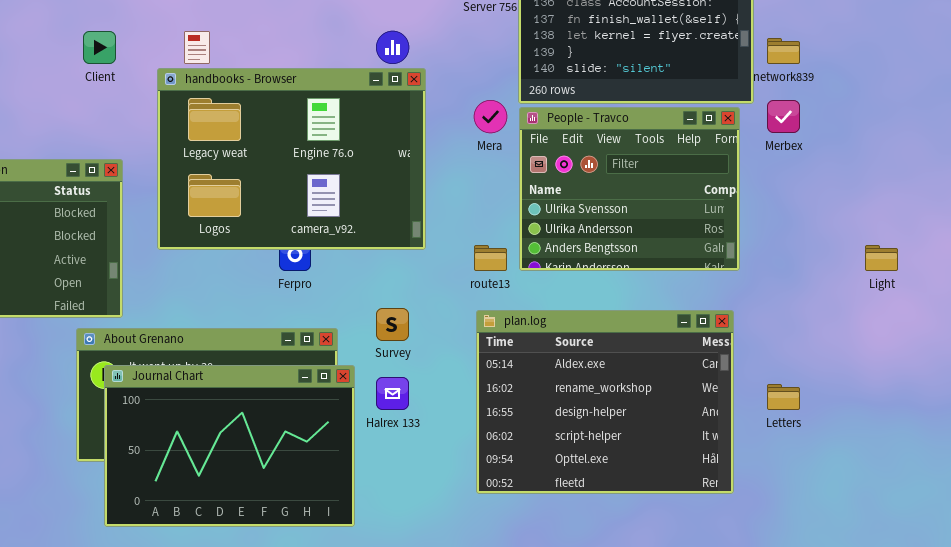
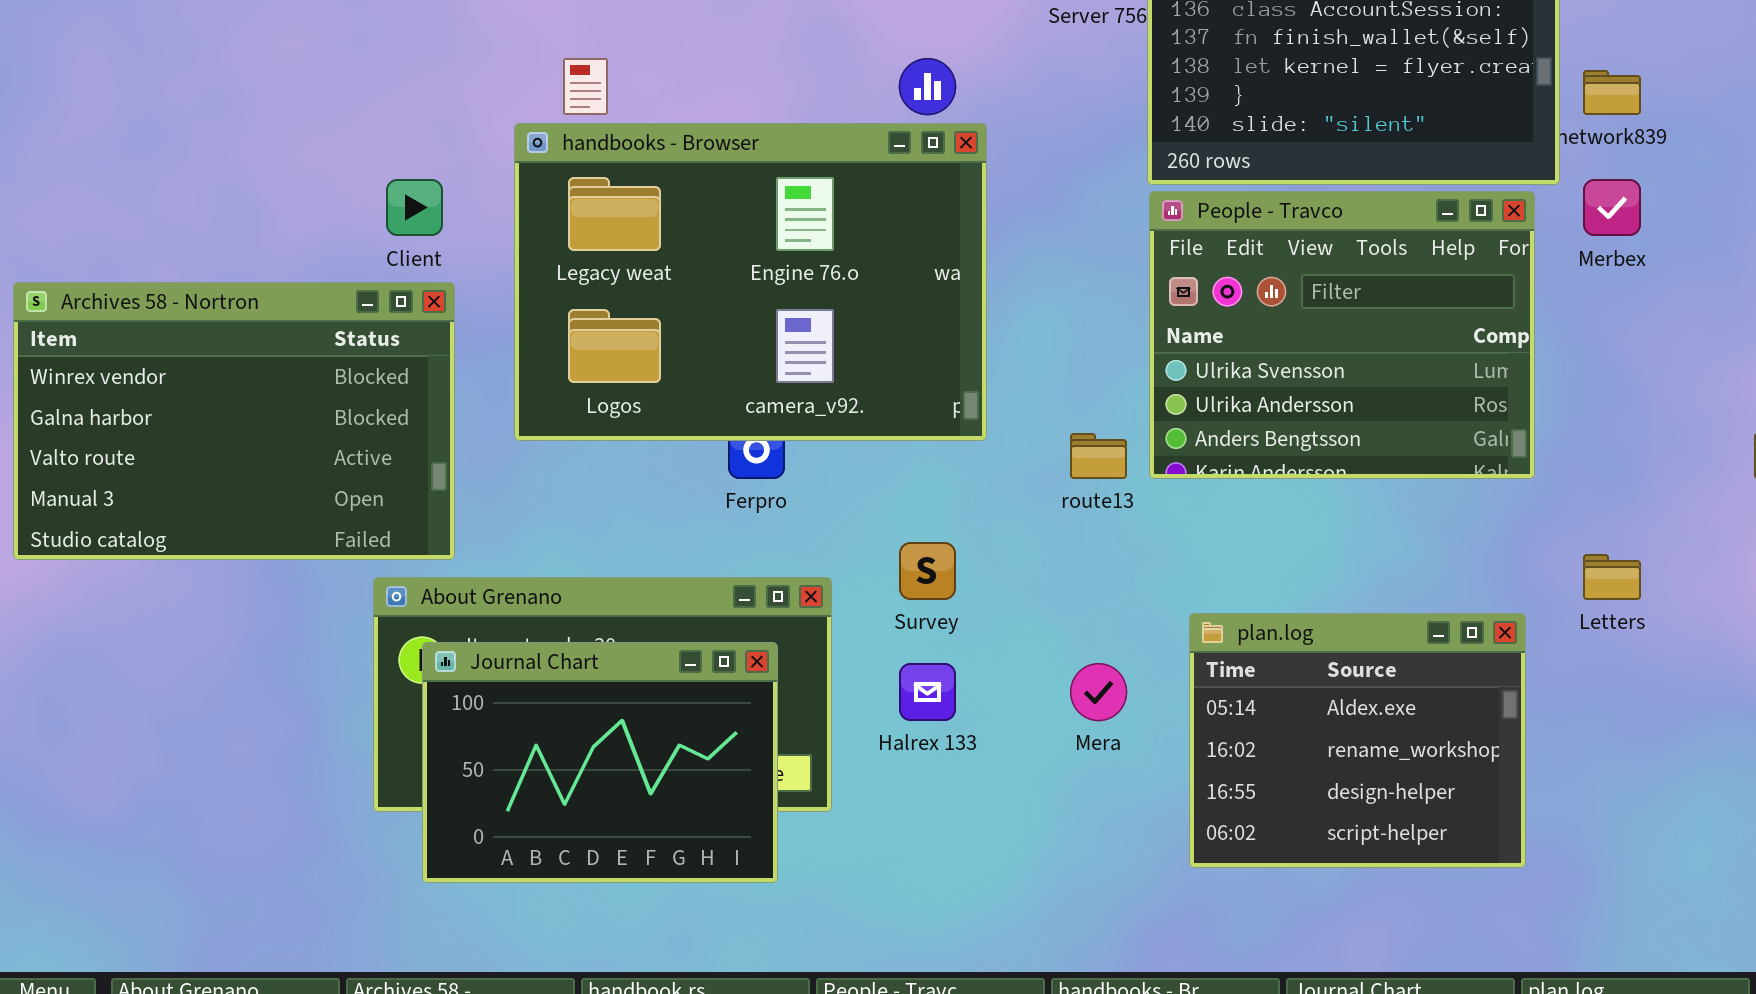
Client: [83,31,116,64] -> [386,179,443,236], moved
Mera: [474,100,507,133] -> [1070,663,1127,721], moved
plan.log: [476,310,734,494] -> [1189,613,1526,868], resized
Journal Chart: [104,365,355,527] -> [422,642,778,883], resized
Letters: [767,384,800,410] -> [1583,554,1641,600], moved

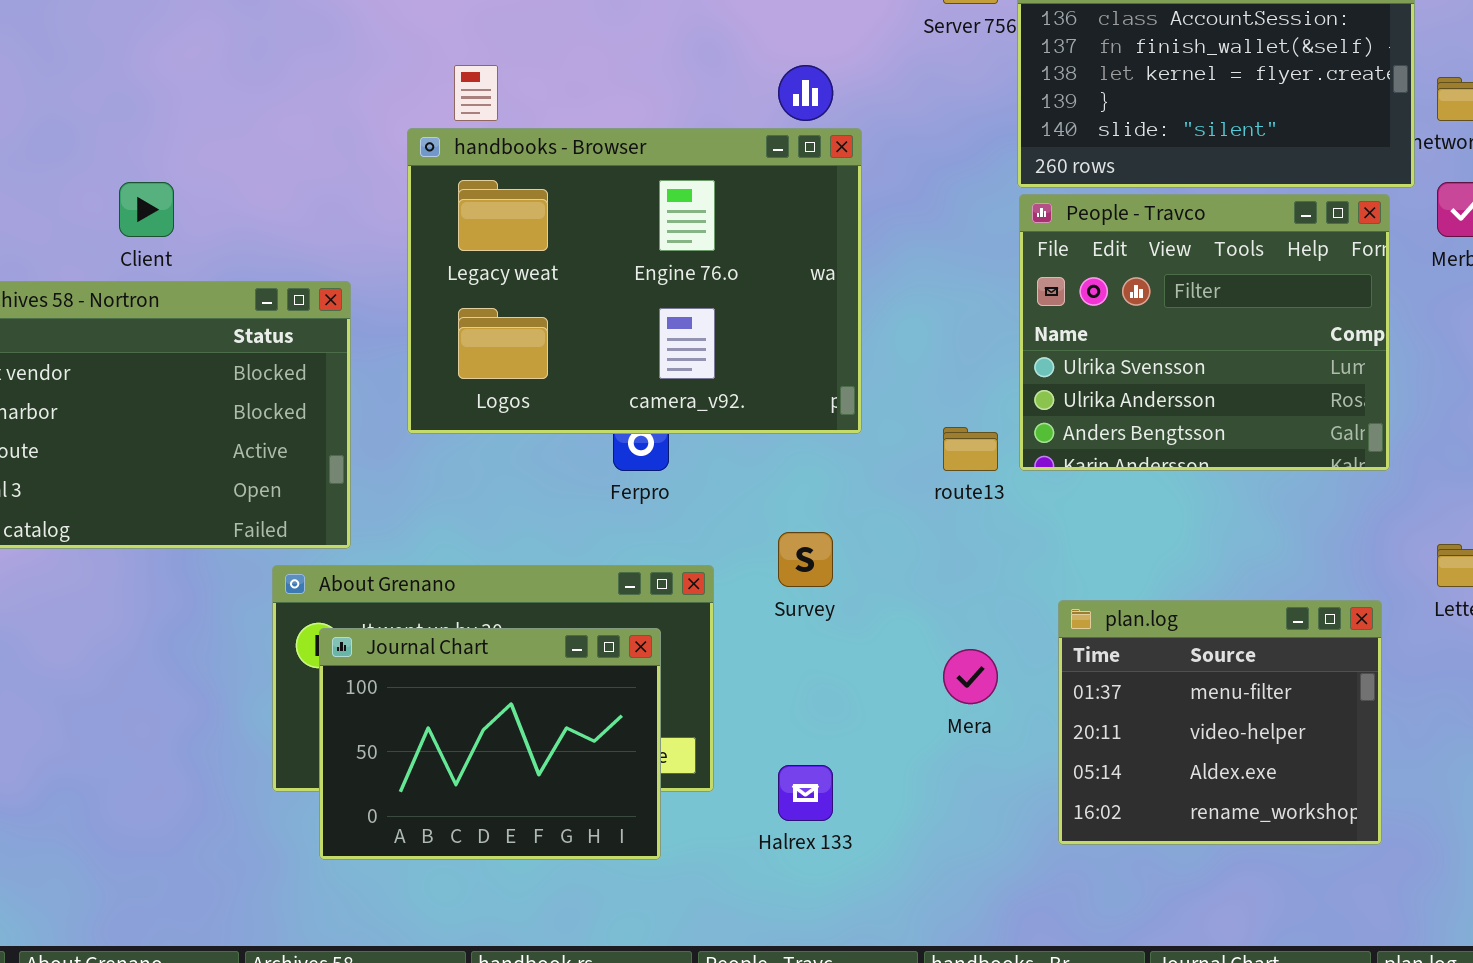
Client: [386,179,443,236] -> [119,182,174,237], moved
plan.log: [1189,613,1526,868] -> [1058,600,1382,845], scrolled up 2 rows
Halrex 133: [899,663,956,721] -> [778,765,833,821], moved

